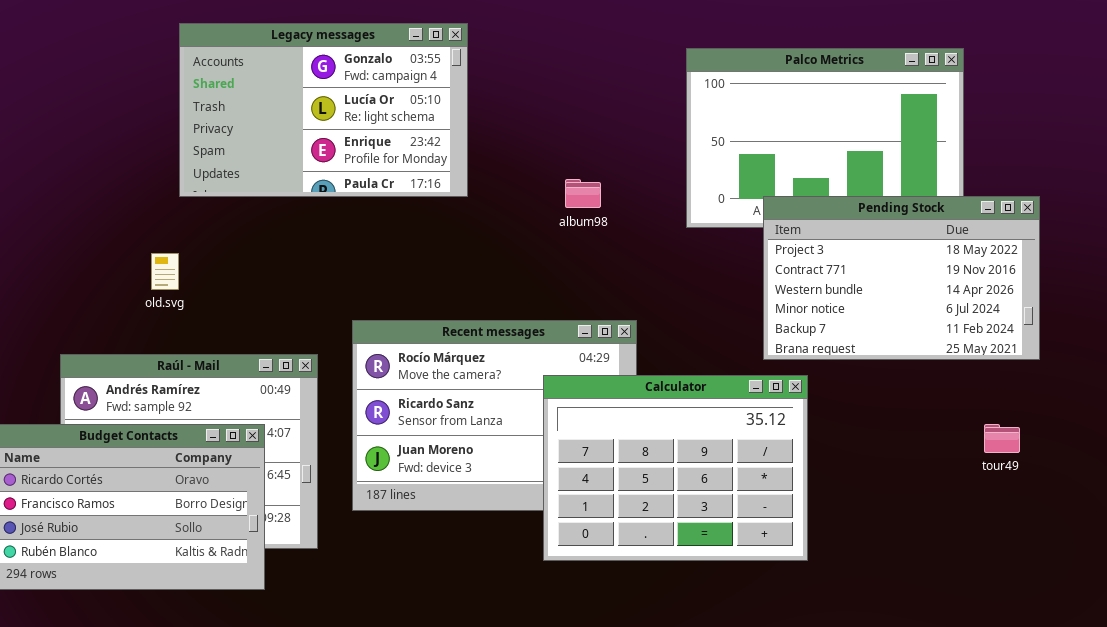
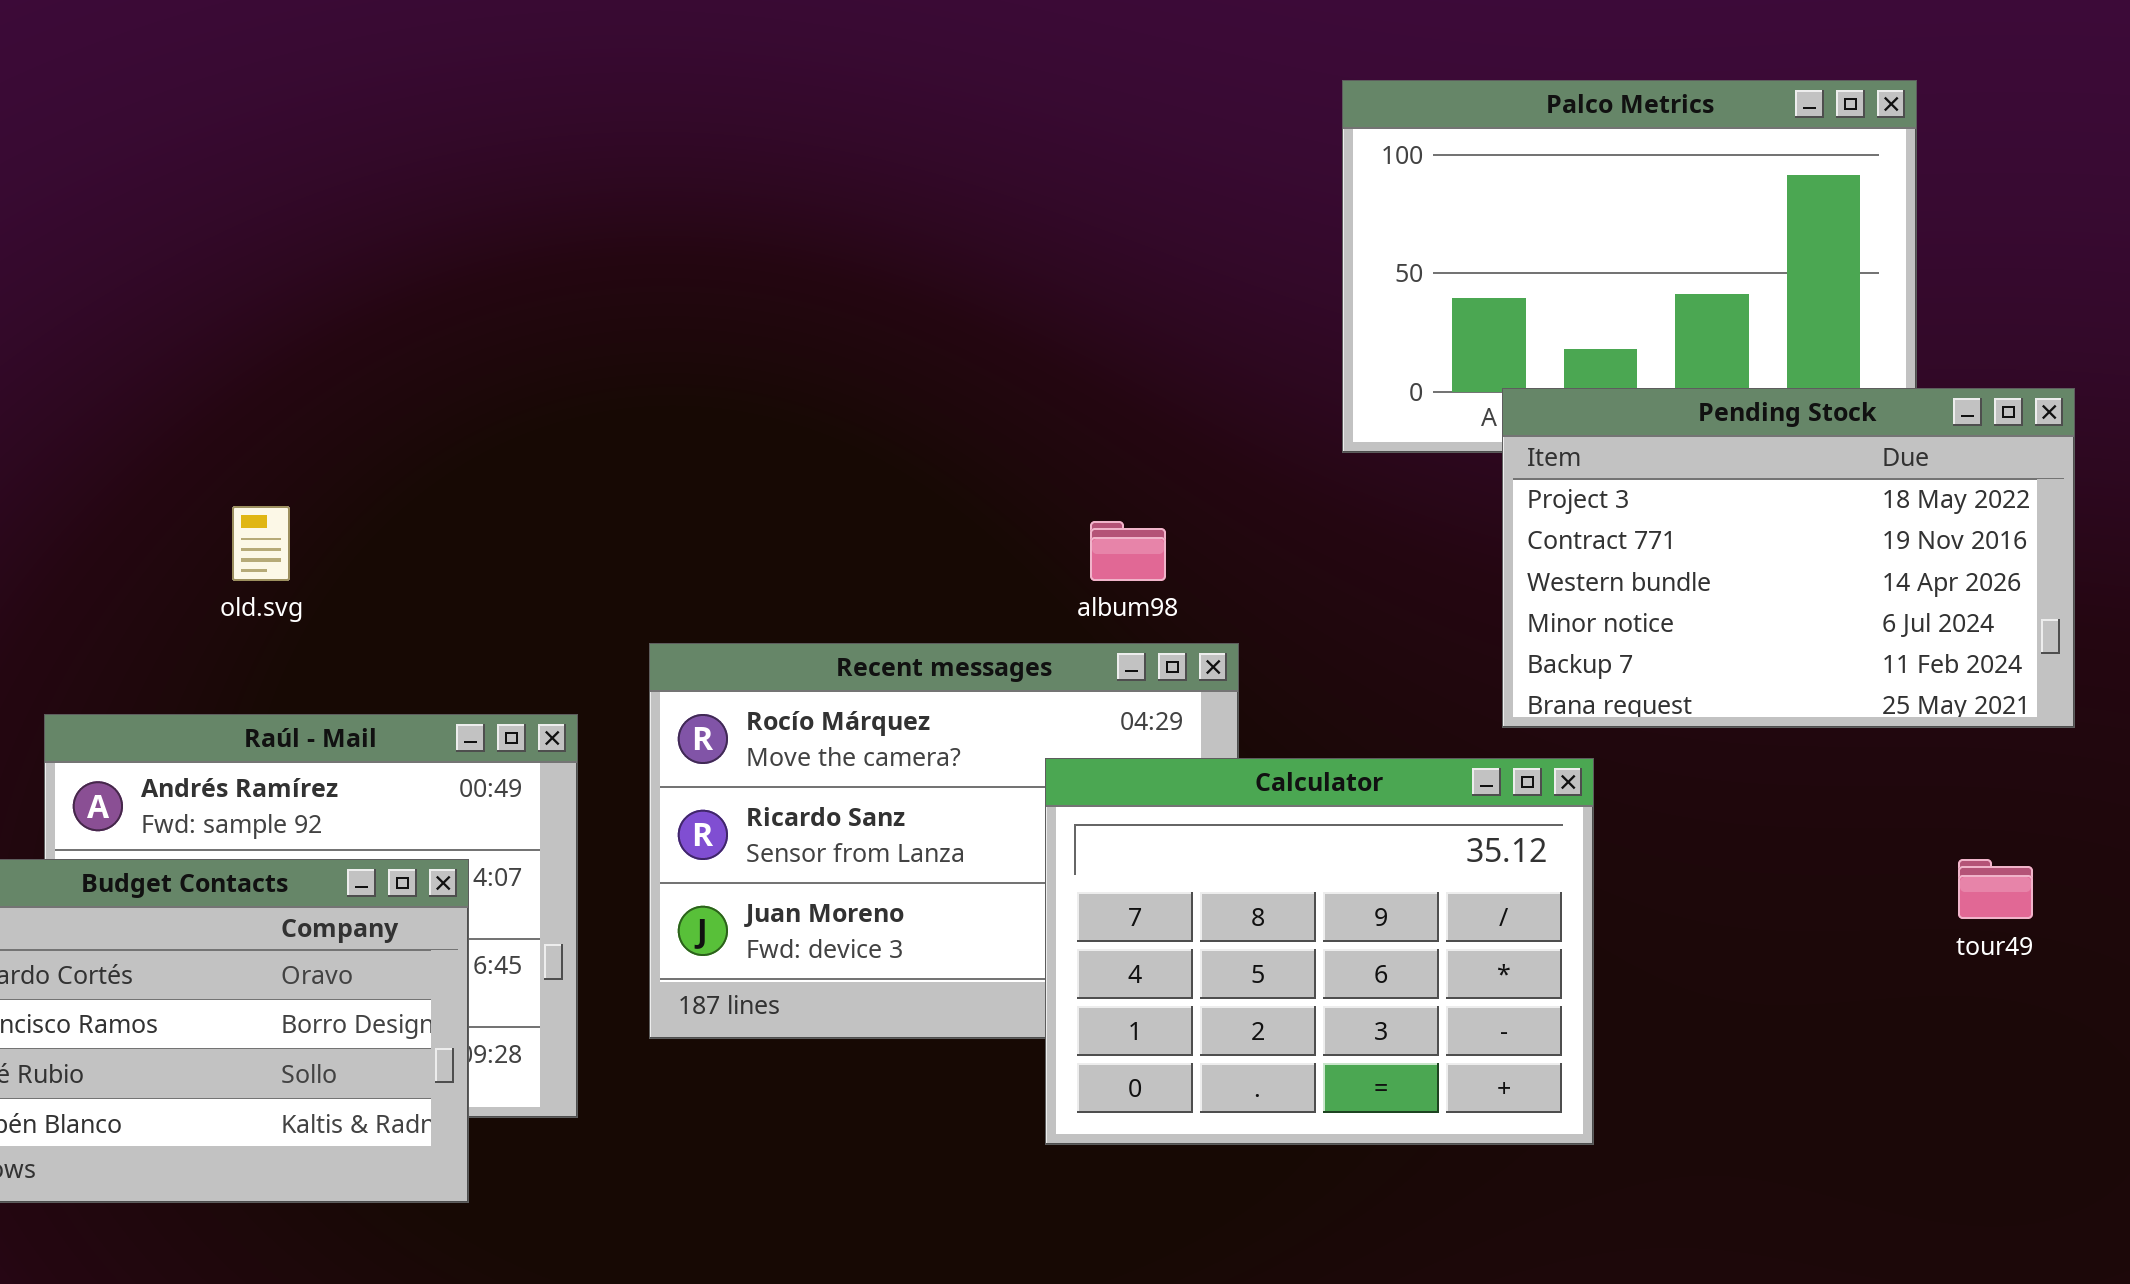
Legacy messages: [179,23,468,197] -> none, closed
album98: [565,179,601,208] -> [1090,521,1166,581], moved

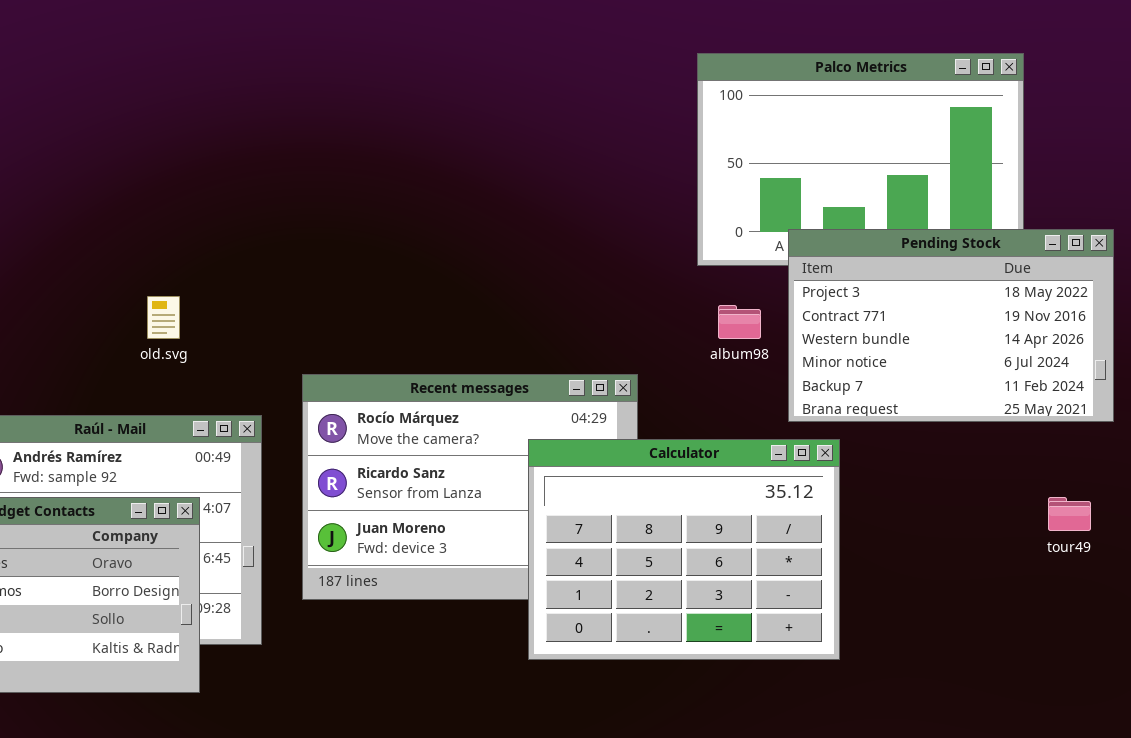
old.svg: [232,506,290,581] -> [147,296,180,339], moved
album98: [1090,521,1166,581] -> [718,305,761,339], moved

